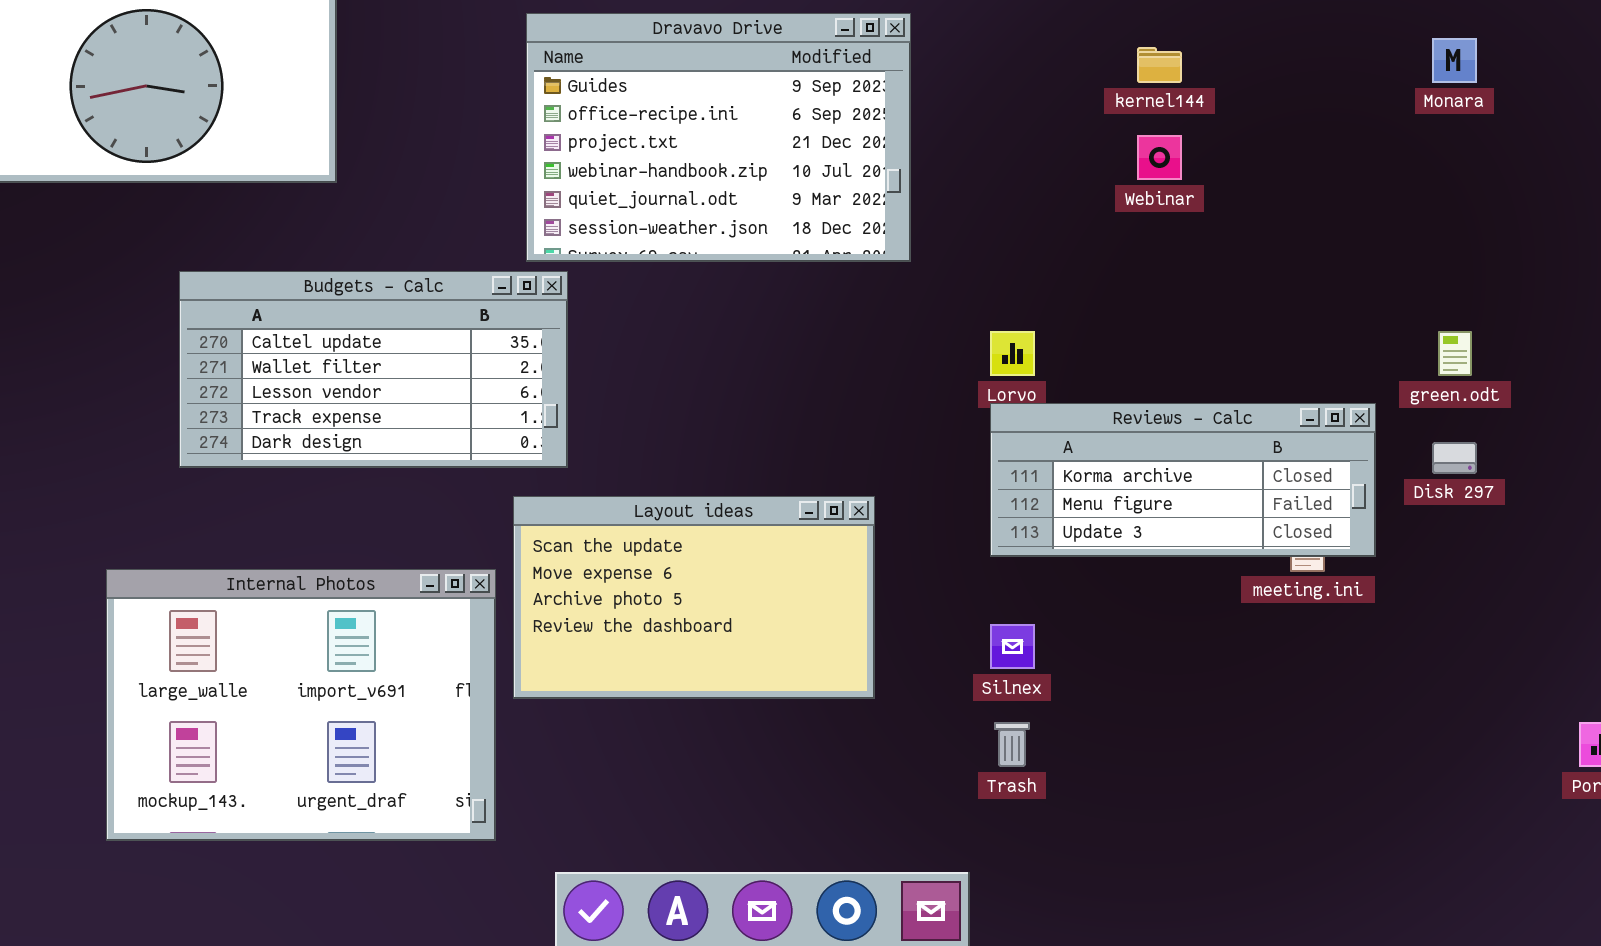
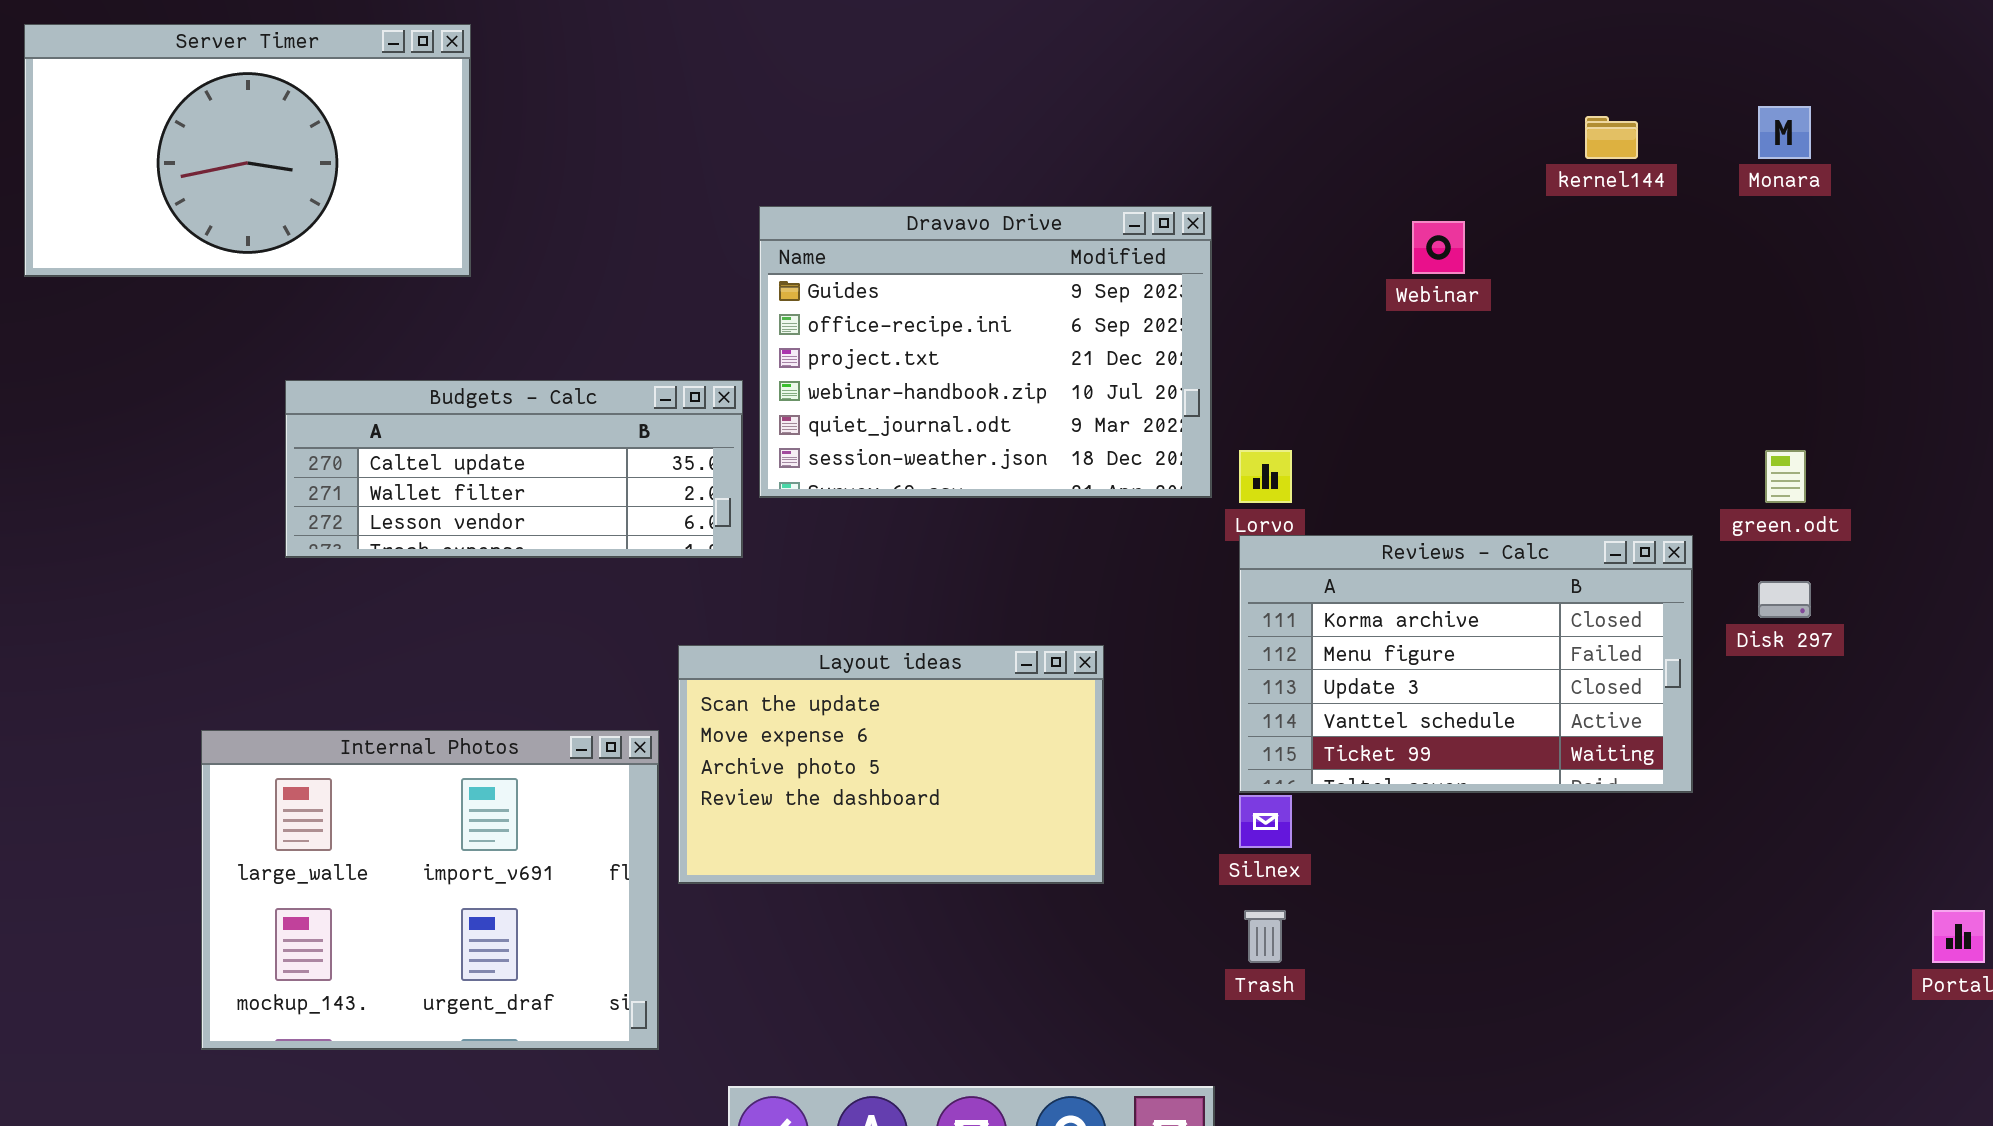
Dravavo Drive: [526,13,911,262] -> [759,206,1212,498], moved
kernel144: [1137,47,1182,83] -> [1585,116,1638,159], moved
Budgets - Calc: [179,271,568,468] -> [285,380,743,558], resized
Reviews - Calc: [990,403,1376,557] -> [1239,535,1693,793], resized

